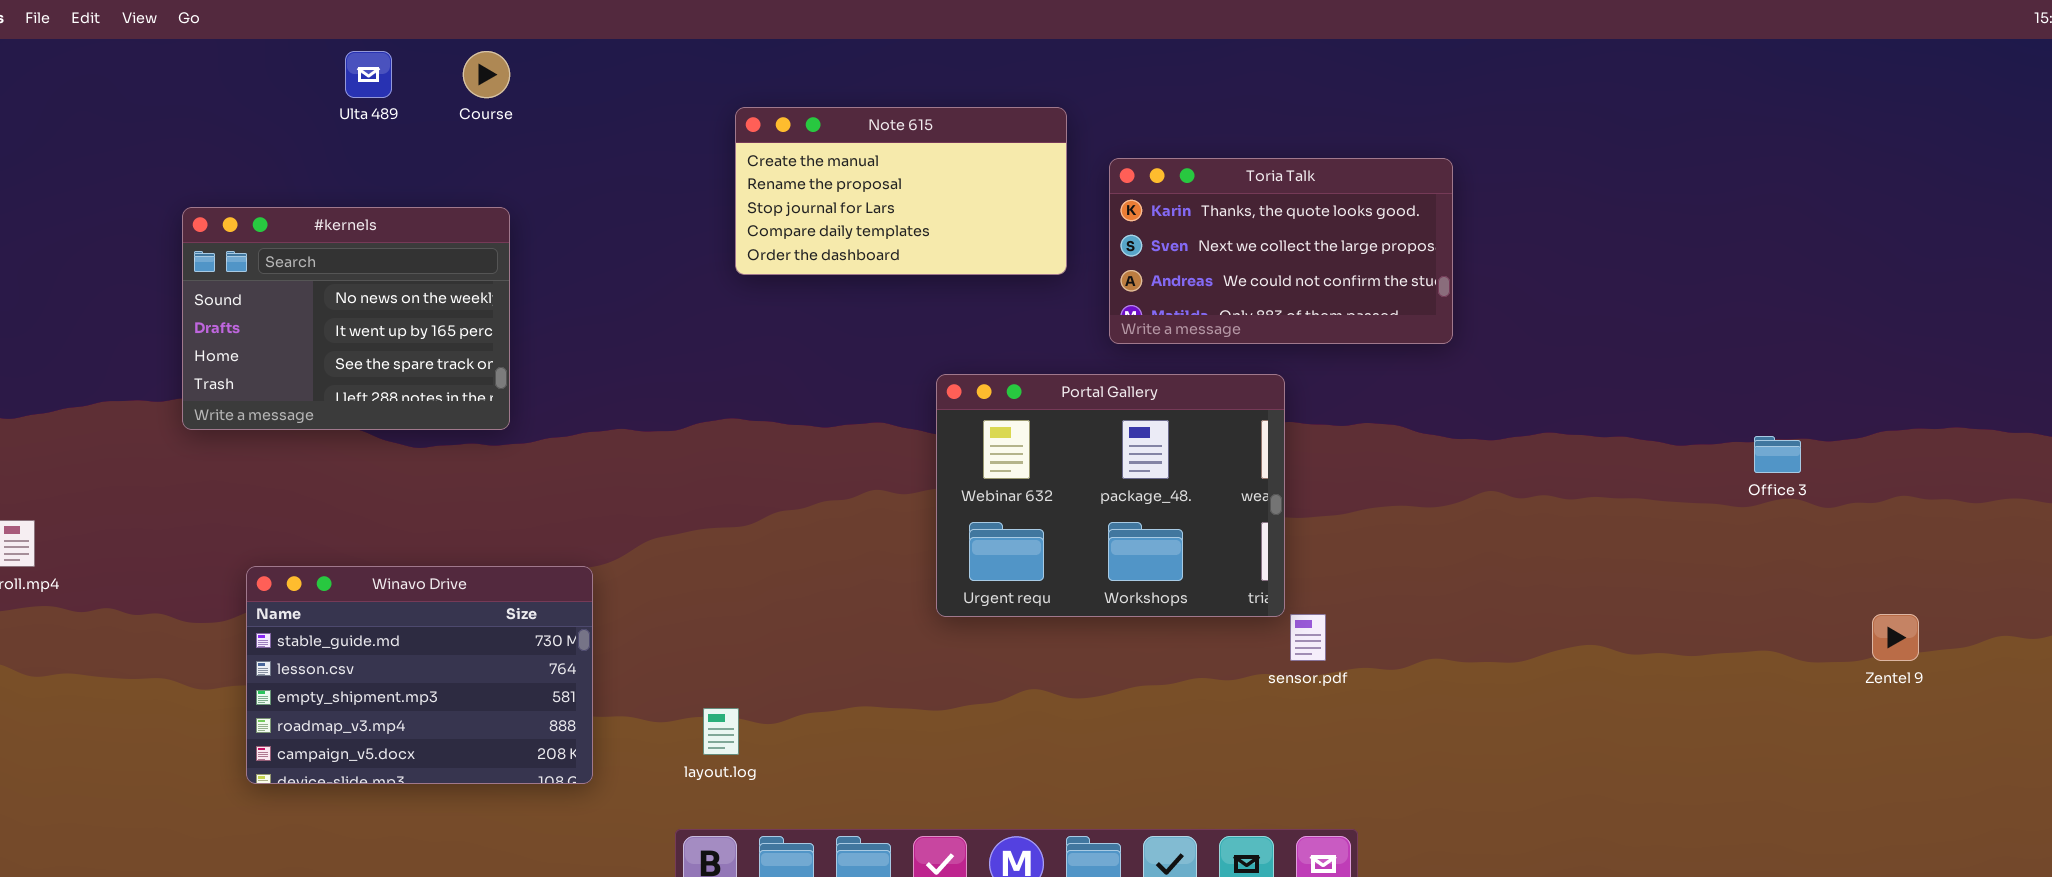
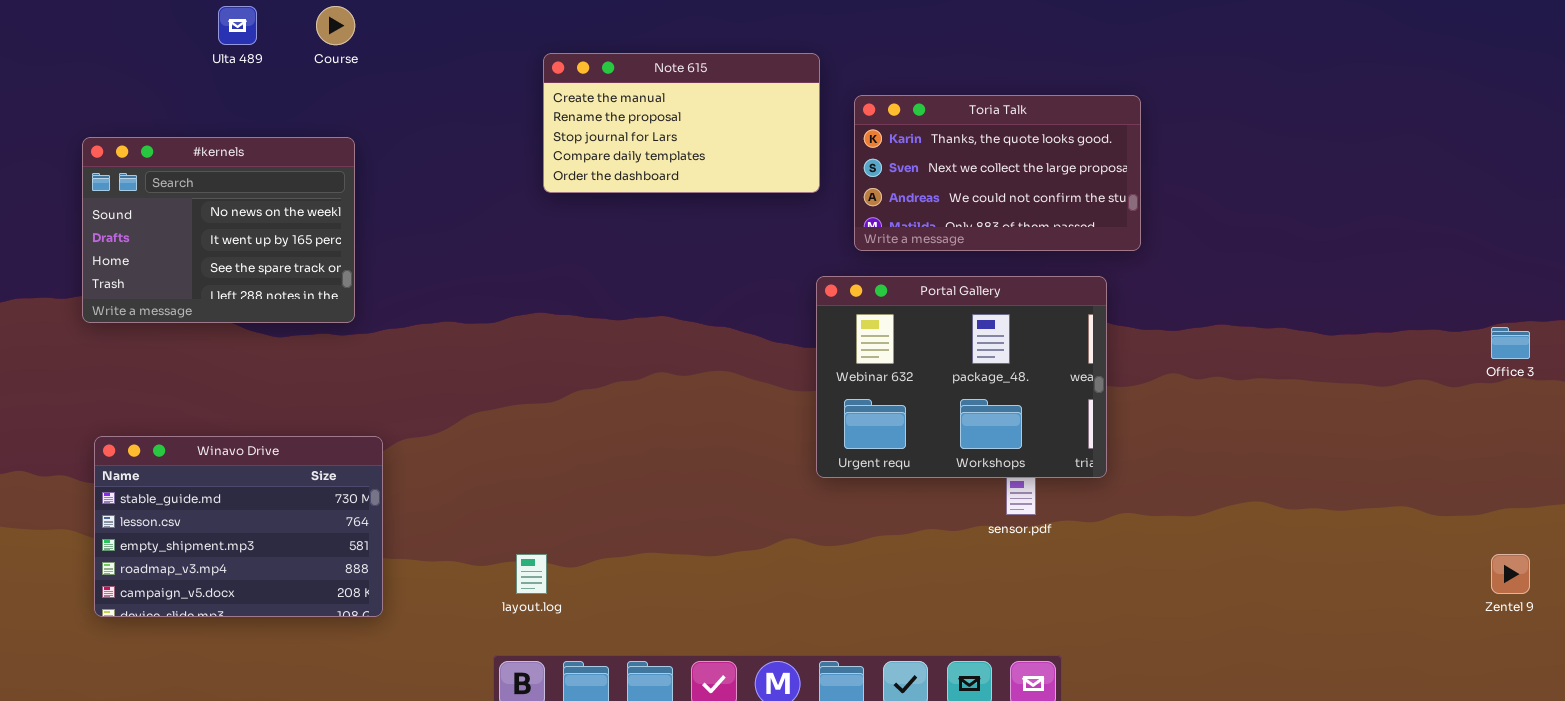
Portal Gallery: [936,374,1285,617] -> [816,276,1107,478], moved
Office 3: [1754,436,1801,473] -> [1491,327,1530,359], moved
Winavo Drive: [246,566,593,784] -> [94,436,383,617], moved
Zentel 9: [1872,614,1919,661] -> [1491,554,1530,594], moved

